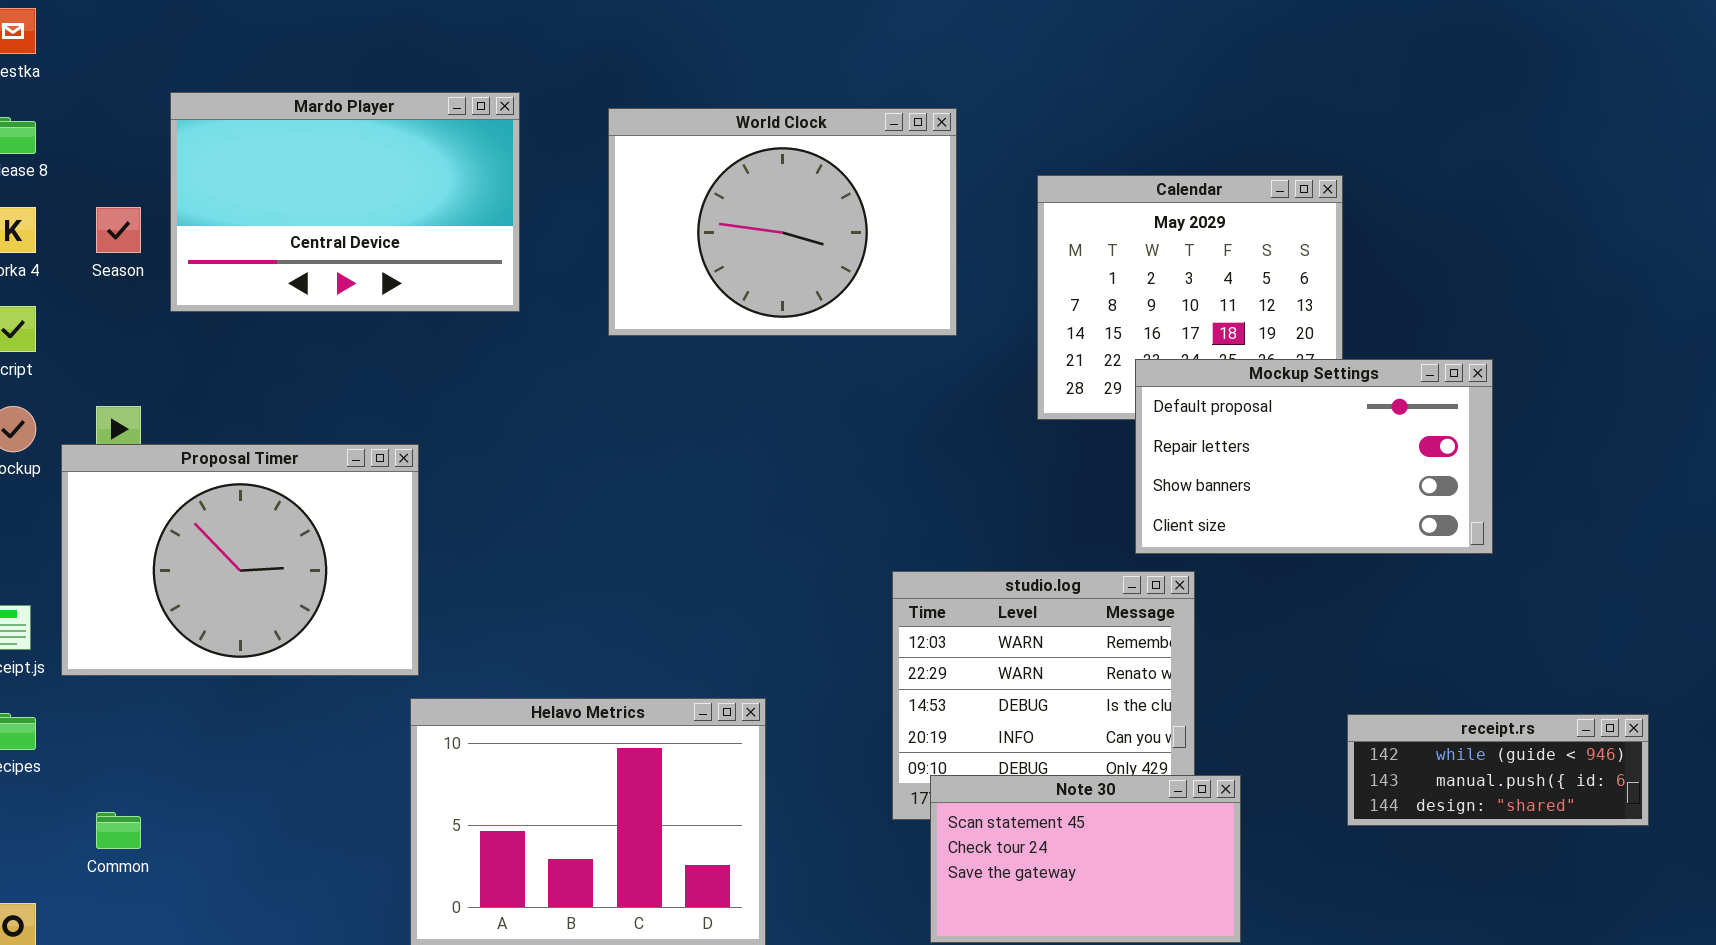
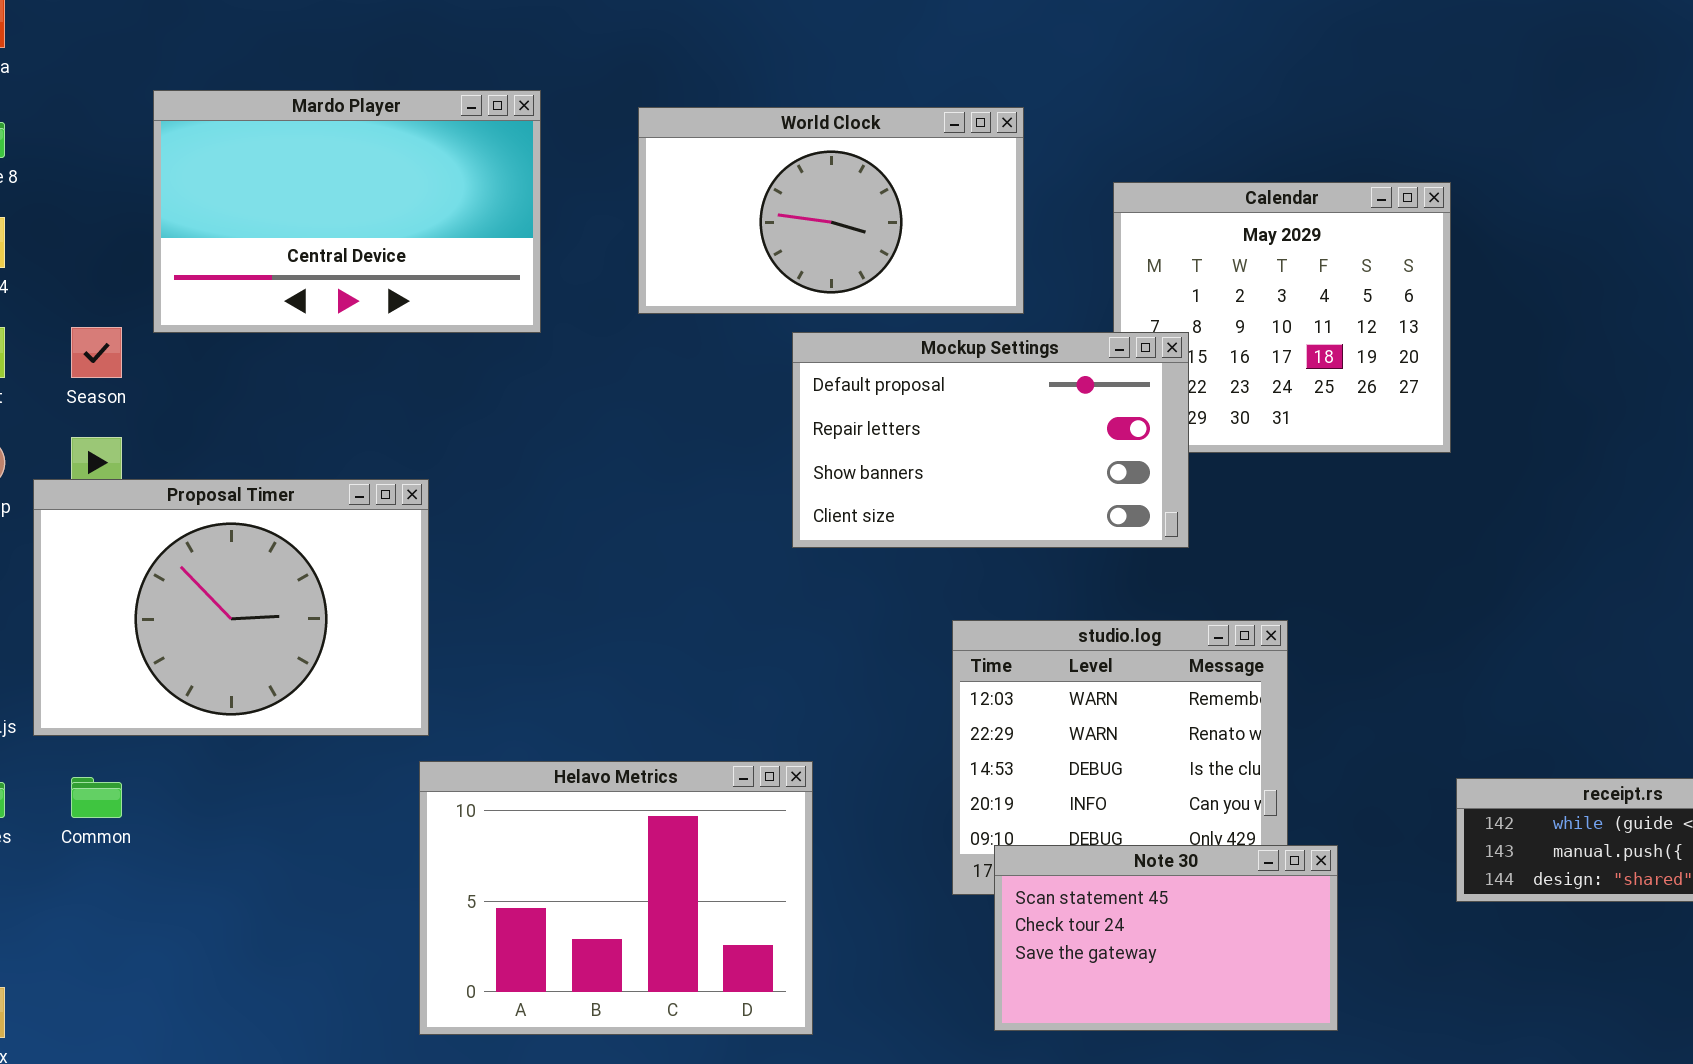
World Clock: [608,108,957,336] -> [638,107,1024,314], resized
Season: [96,207,141,253] -> [71,327,122,378], moved
Mockup Settings: [1135,359,1493,554] -> [792,332,1189,548], moved
Common: [96,812,141,849] -> [71,777,122,818], moved

